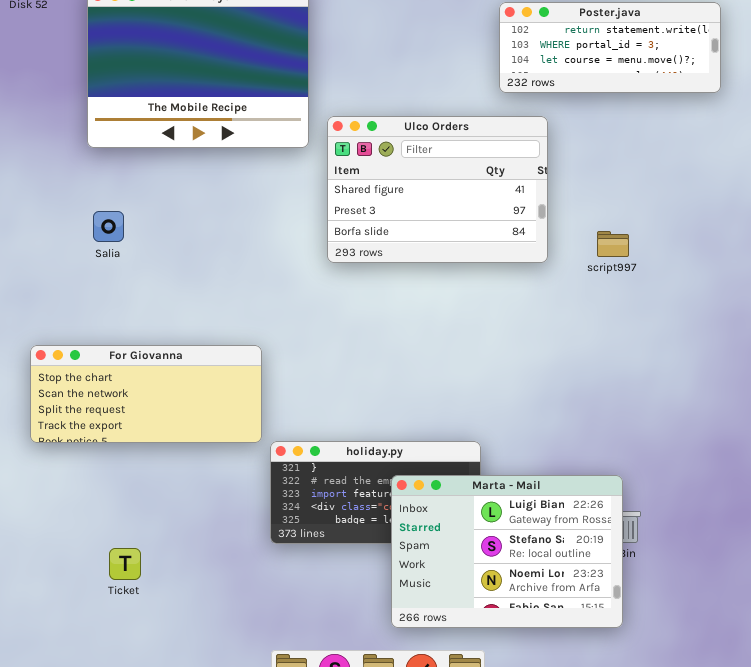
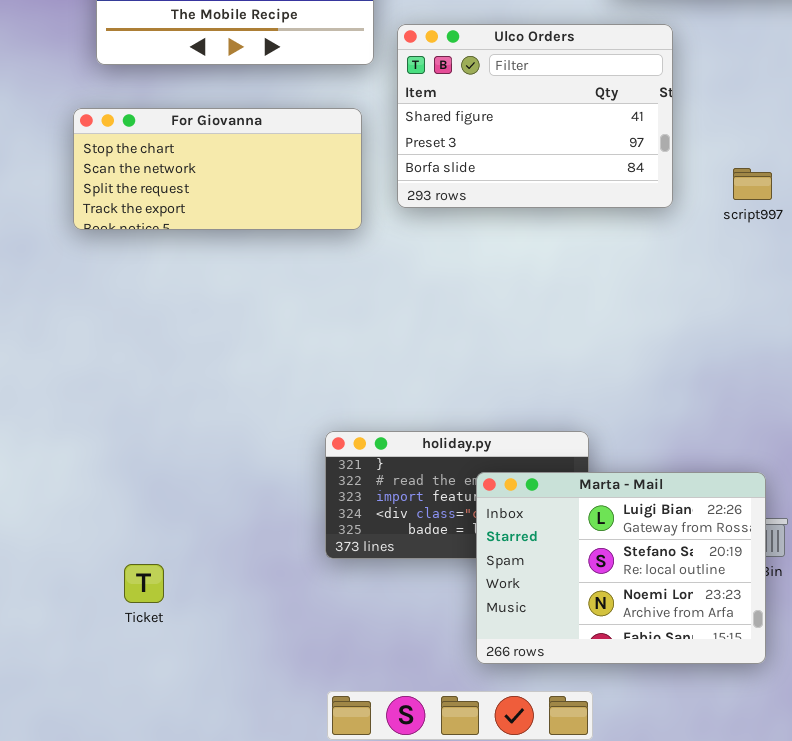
For Giovanna: [30,345,262,443] -> [73,108,362,230], moved

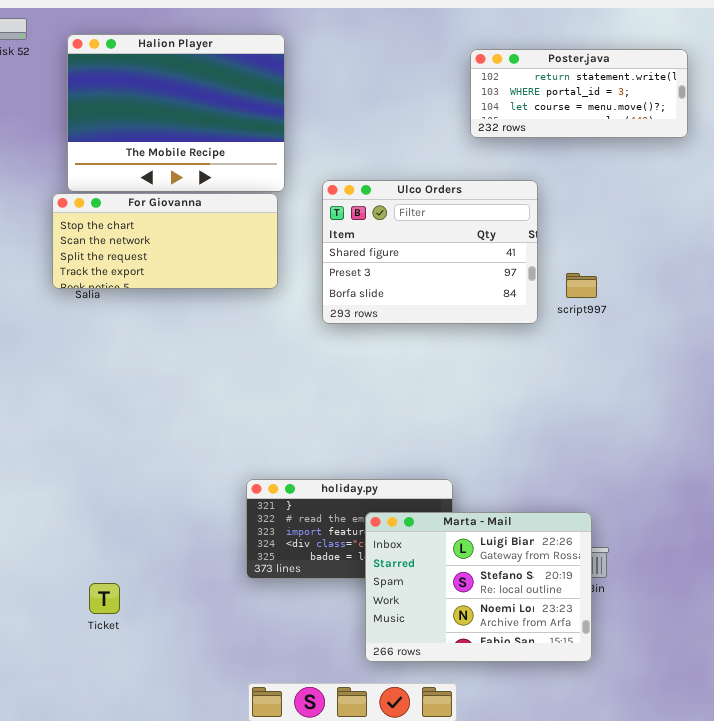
Ulco Orders: [397,24,673,208] -> [322,180,538,324], moved
For Giovanna: [73,108,362,230] -> [52,193,278,289], moved

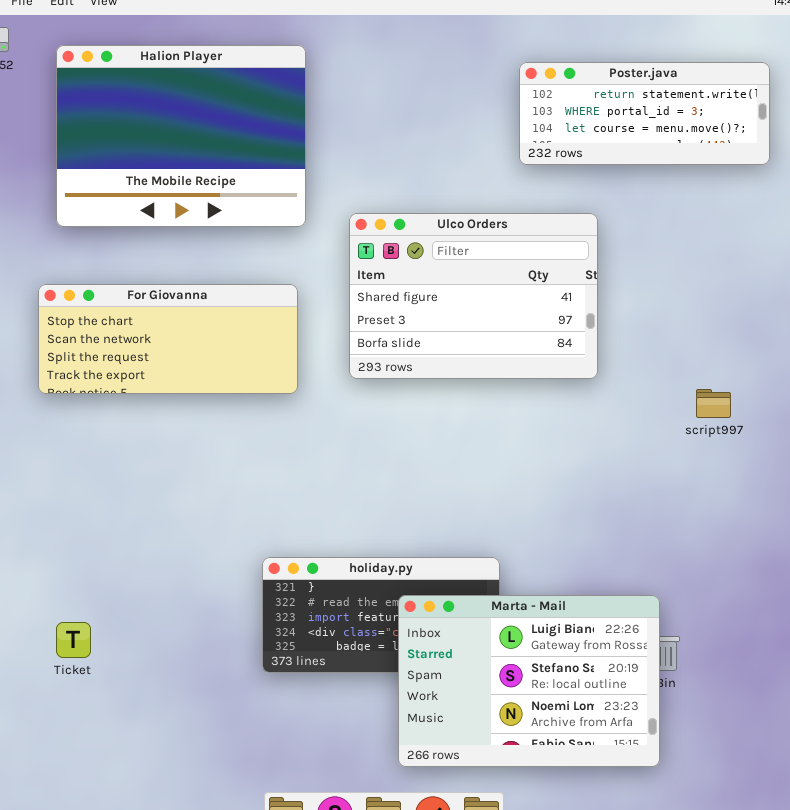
For Giovanna: [52,193,278,289] -> [38,284,298,394], moved
script997: [566,273,597,298] -> [696,389,731,418], moved
Ticket: [89,583,120,614] -> [56,622,91,658], moved

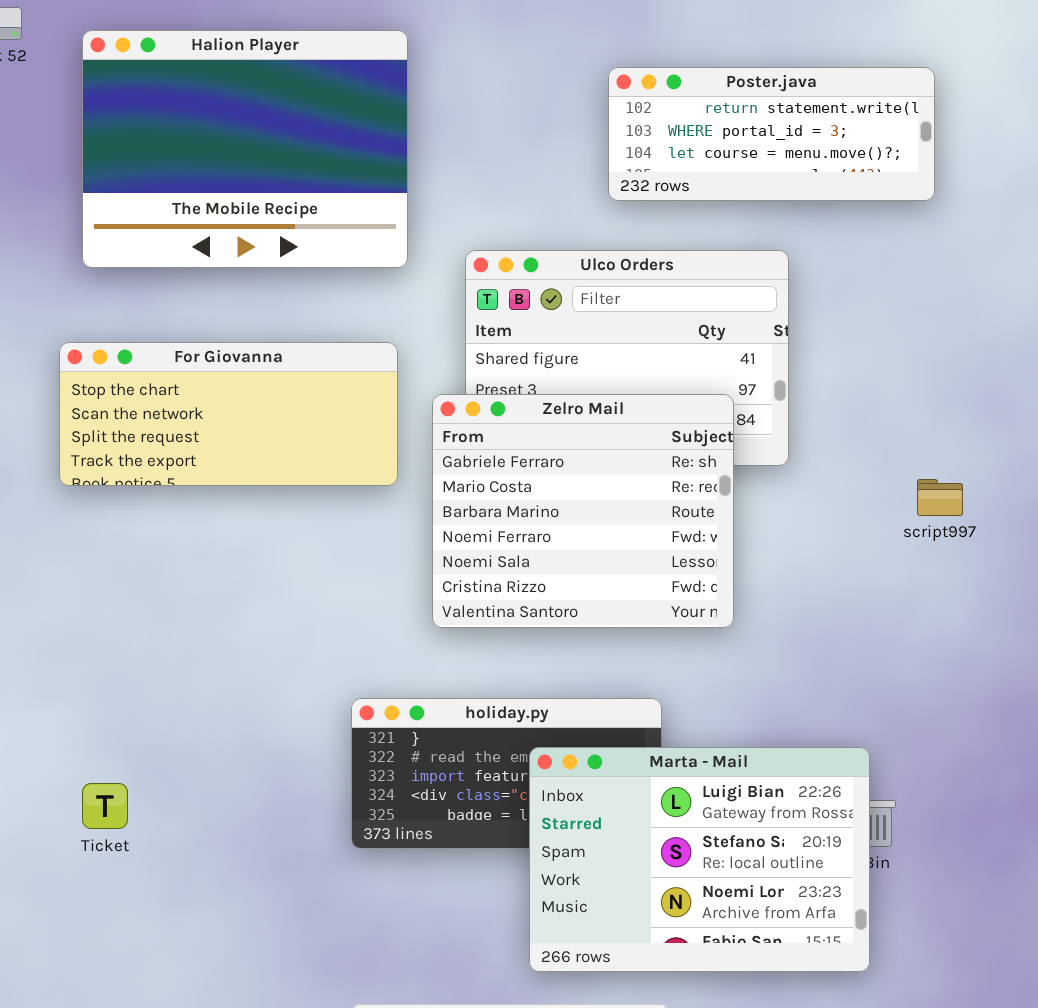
Poster.java: [519,62,770,165] -> [608,67,935,201], moved
Zelro Mail: none -> [432,394,734,628], opened

